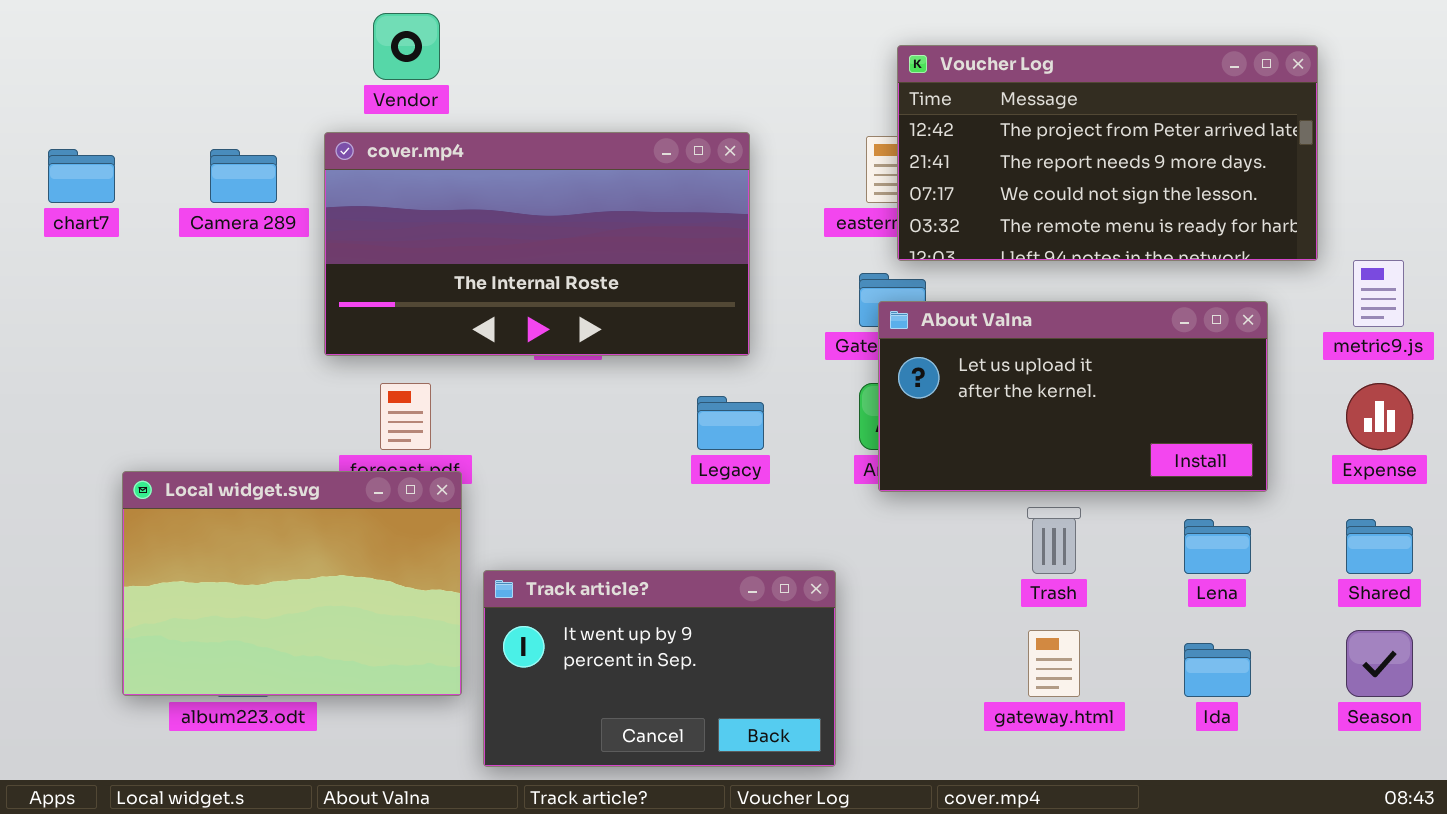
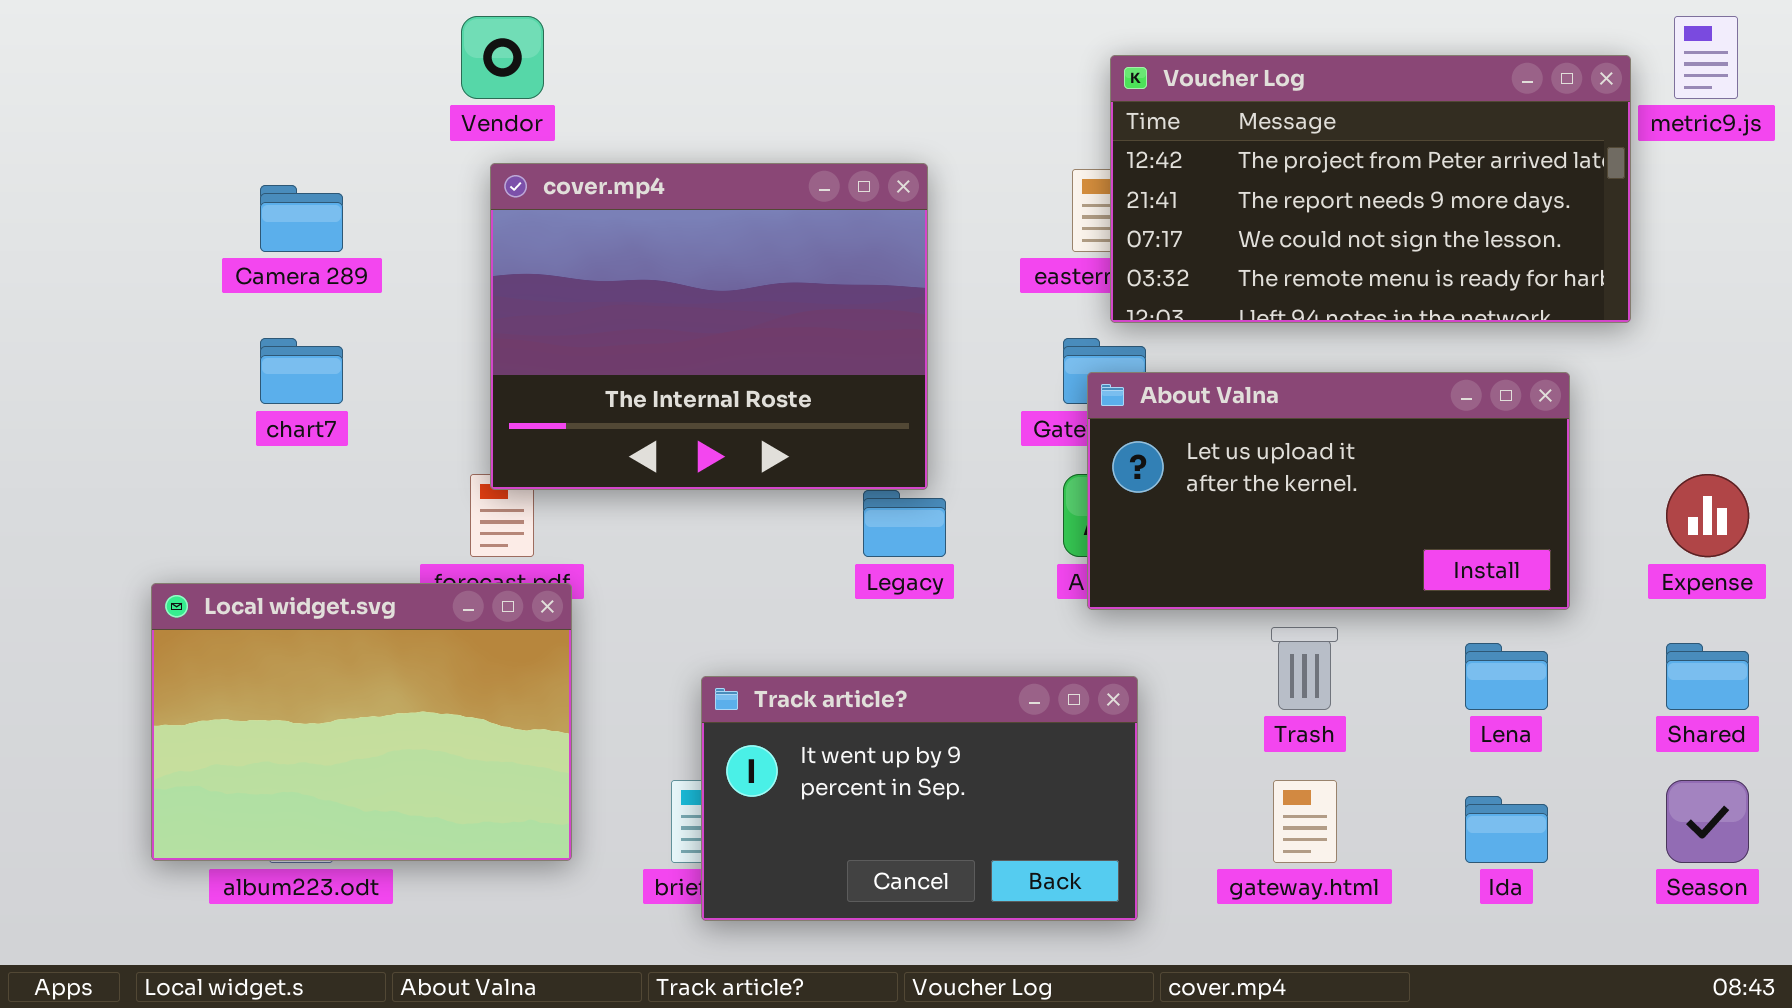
cover.mp4: [324,132,750,356] -> [490,163,928,490], resized
chart7: [48,149,115,203] -> [260,338,343,404], moved
metric9.js: [1353,260,1404,327] -> [1674,16,1738,99], moved
Track article?: [483,570,836,767] -> [701,676,1138,921], moved

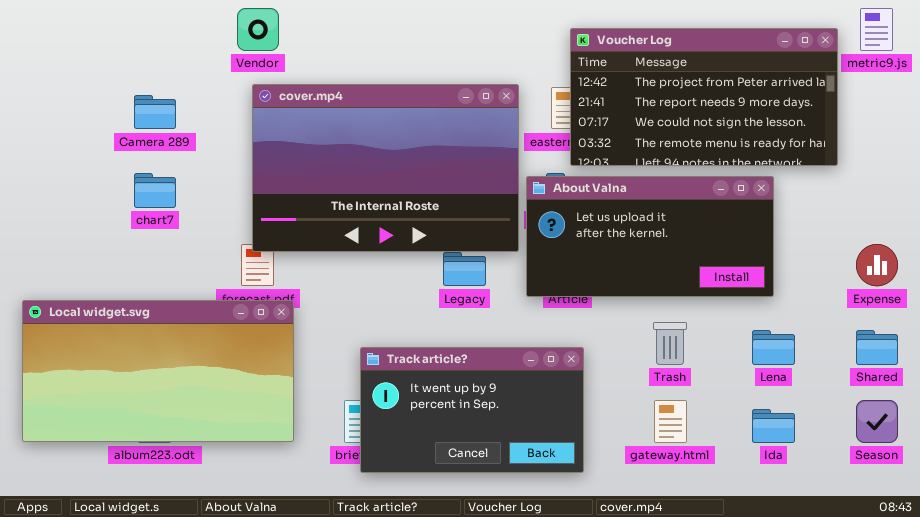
cover.mp4: [490,163,928,490] -> [252,84,519,252], resized
About Valna: [1087,372,1570,610] -> [526,176,774,297], moved
Local widget.svg: [151,583,572,861] -> [22,300,294,442], resized

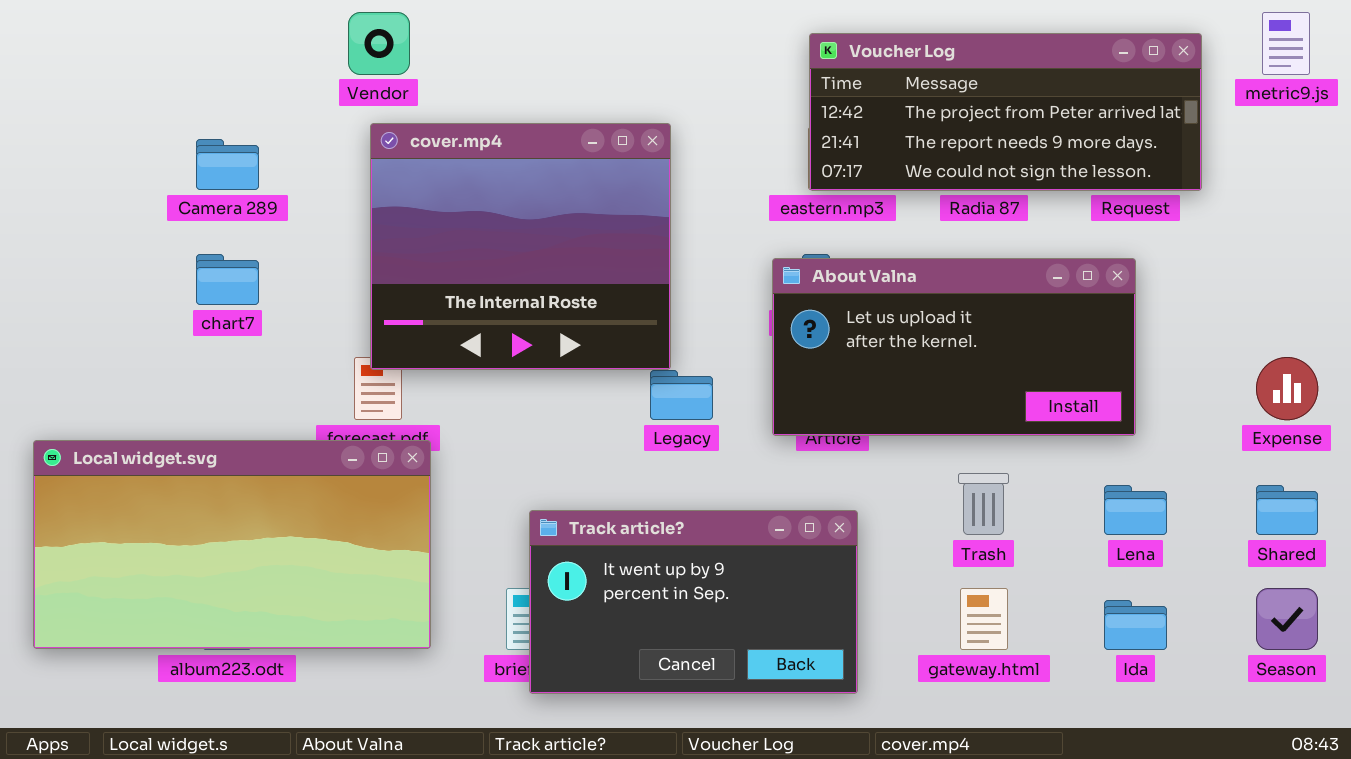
Voucher Log: [570,28,838,166] -> [809,33,1202,191], moved, resized
cover.mp4: [252,84,519,252] -> [370,123,671,370], resized

